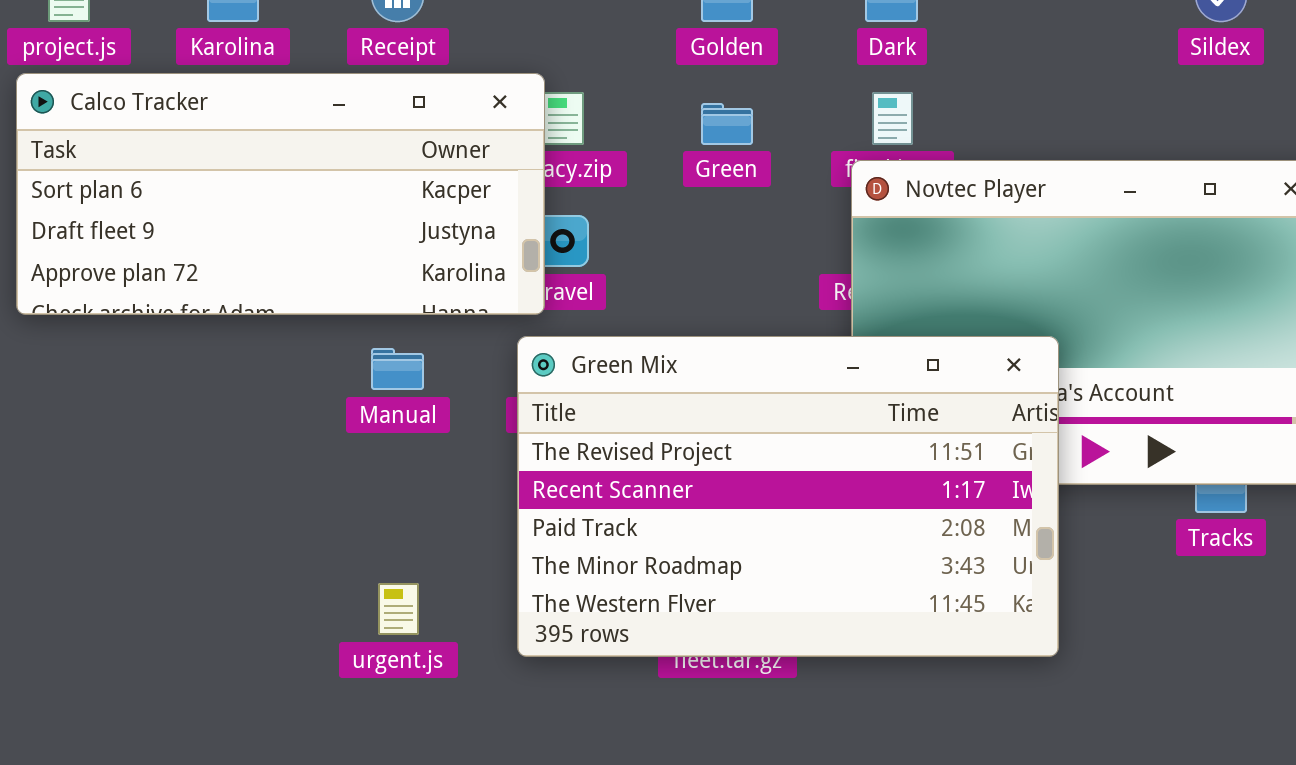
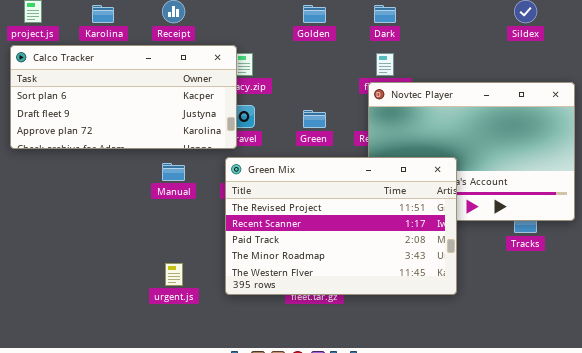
Green: [701,103,753,145] -> [303,110,326,128], moved

